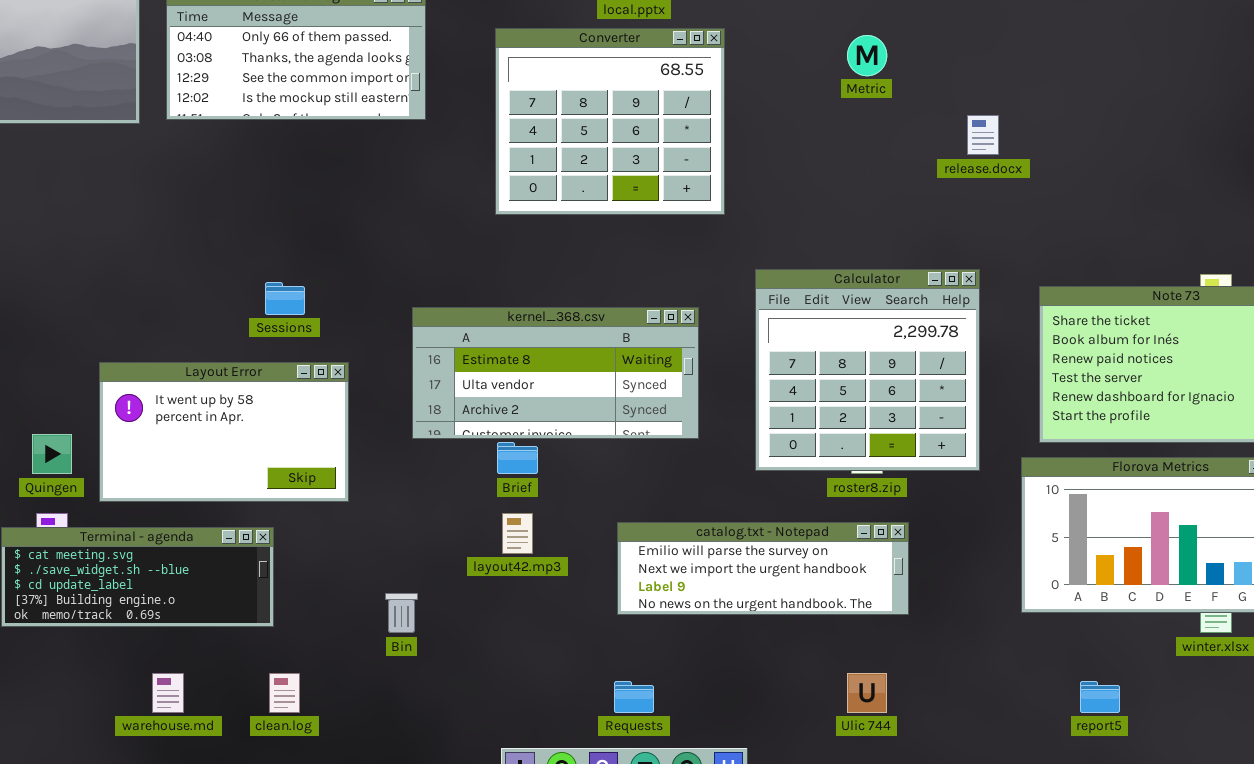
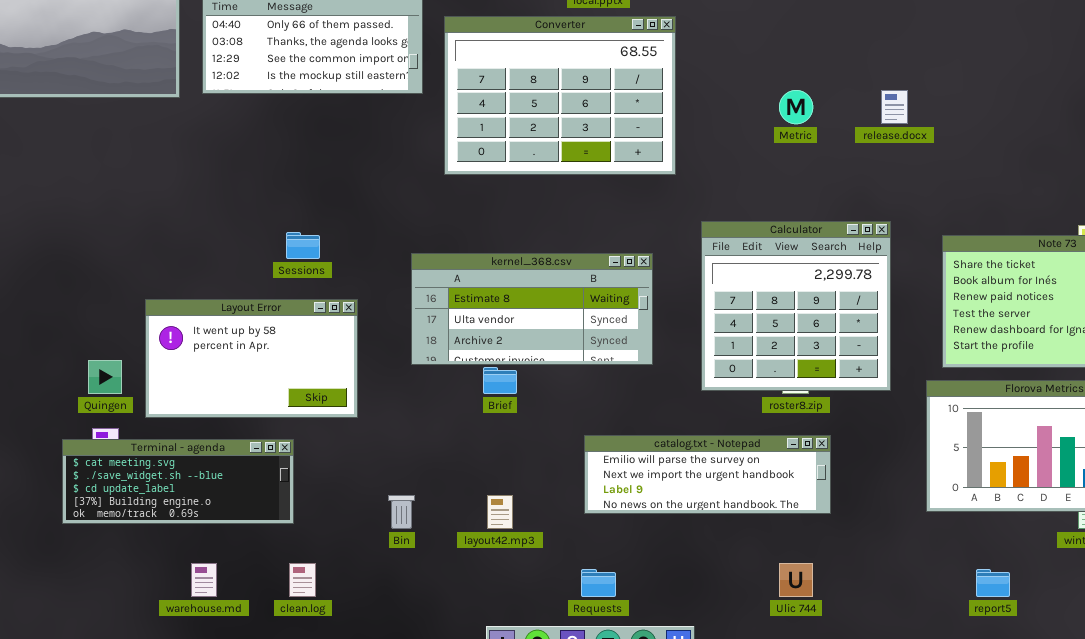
Converter: [495,28,725,215] -> [444,16,676,175], resized
Metric: [847,35,887,76] -> [779,90,813,124], moved
layout42.mp3: [502,513,533,554] -> [487,495,513,529], moved

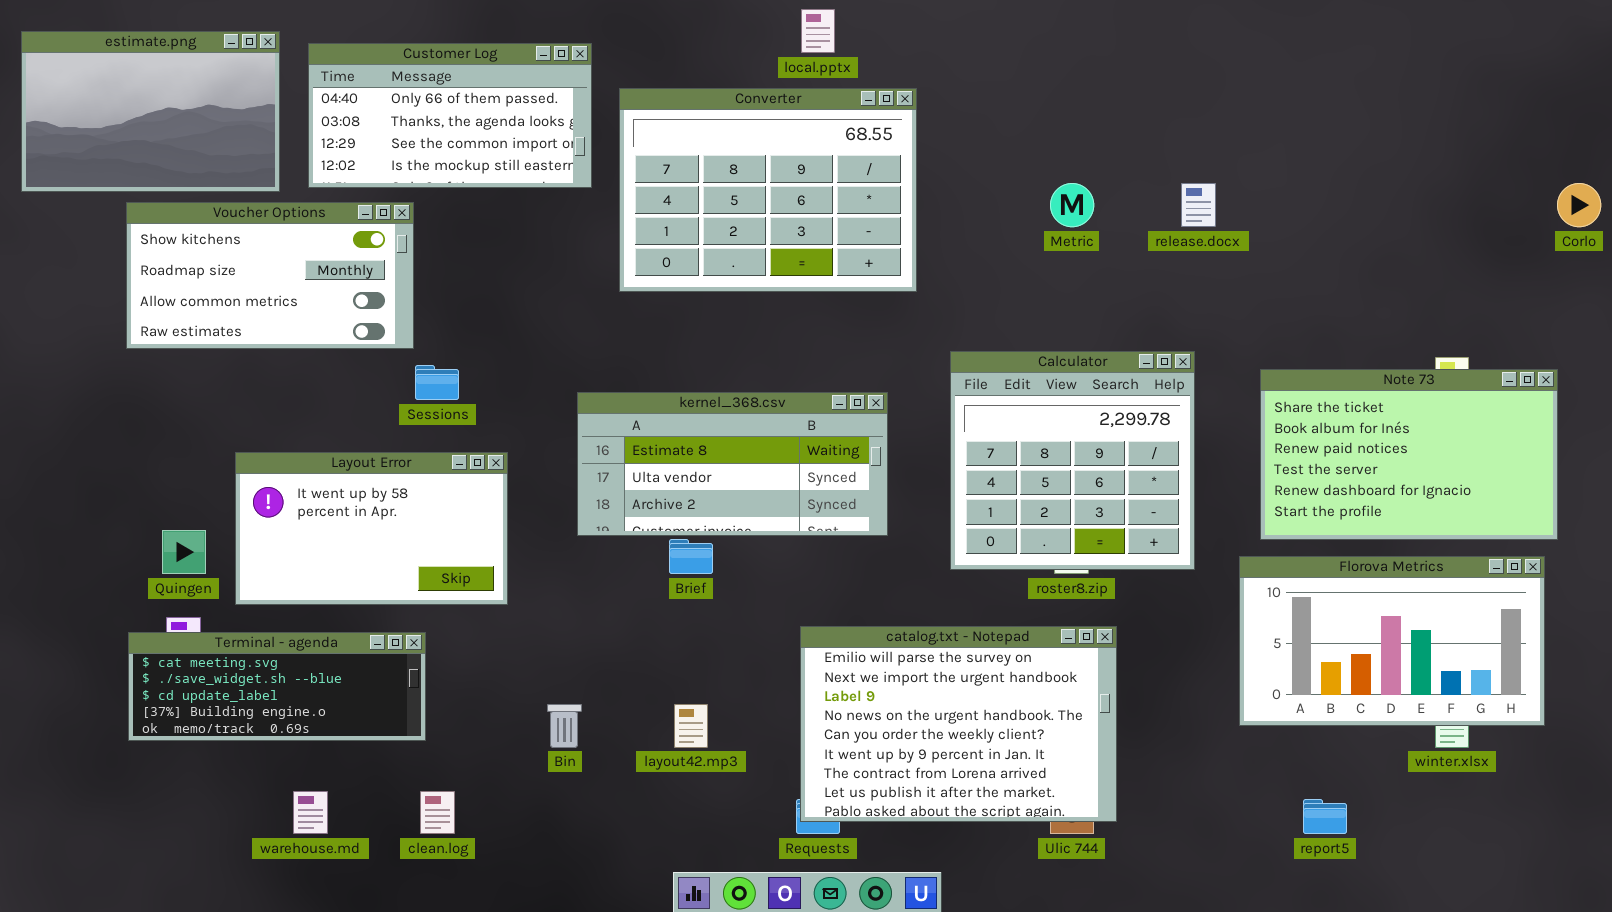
Voucher Options: none -> [126,202,414,349], opened
catalog.txt - Notepad: [584,435,831,514] -> [800,626,1117,822], resized

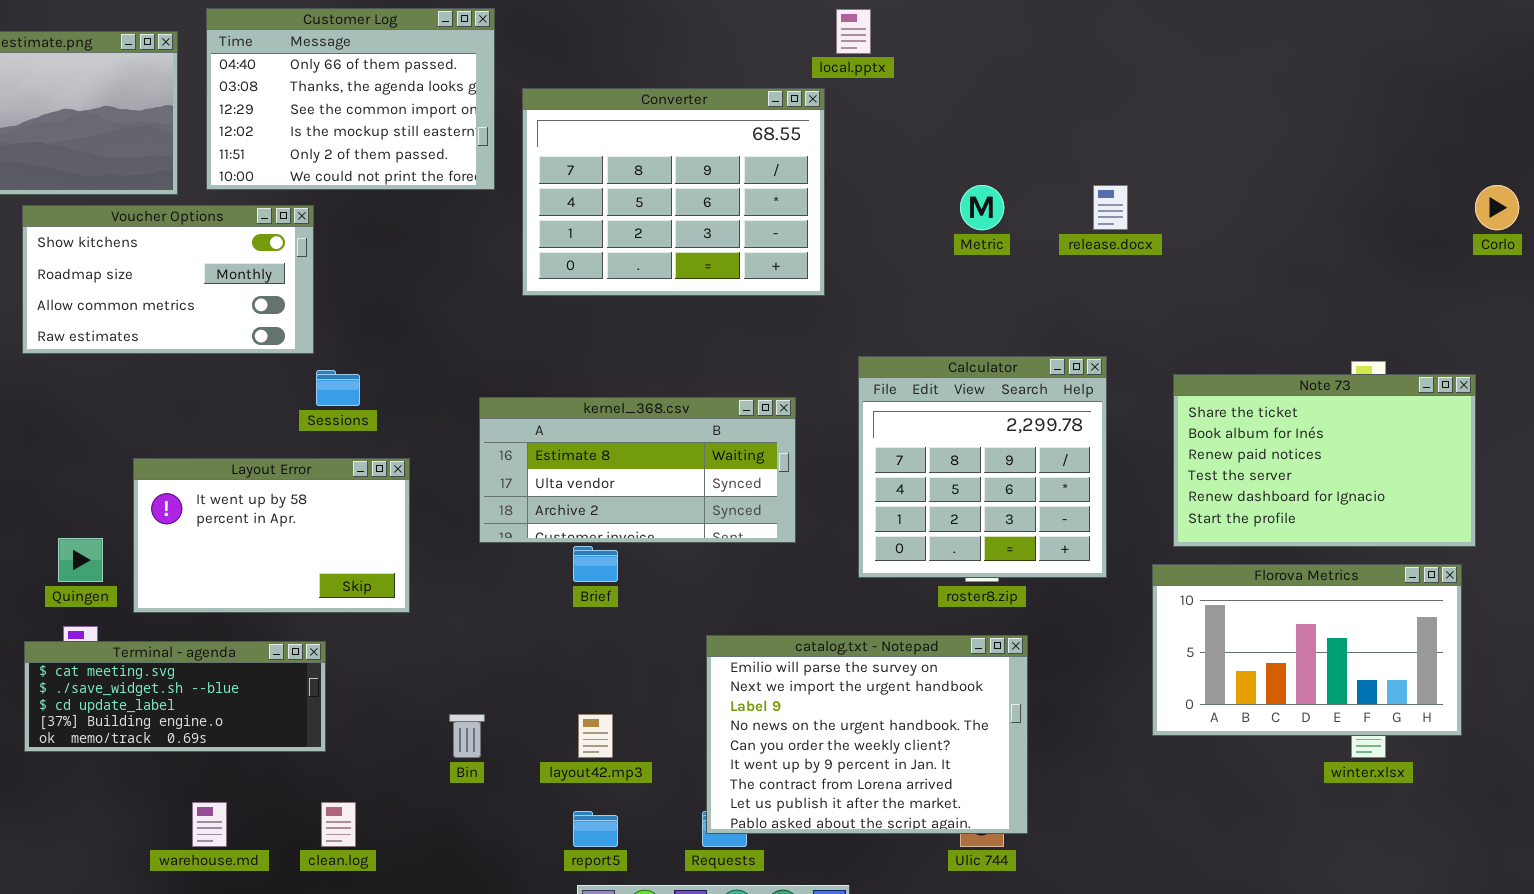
local.pptx: [801,9,835,53] -> [836,9,871,54], moved
Customer Log: [308,43,592,188] -> [206,8,495,190], resized
report5: [1303,799,1347,834] -> [573,811,618,847], moved

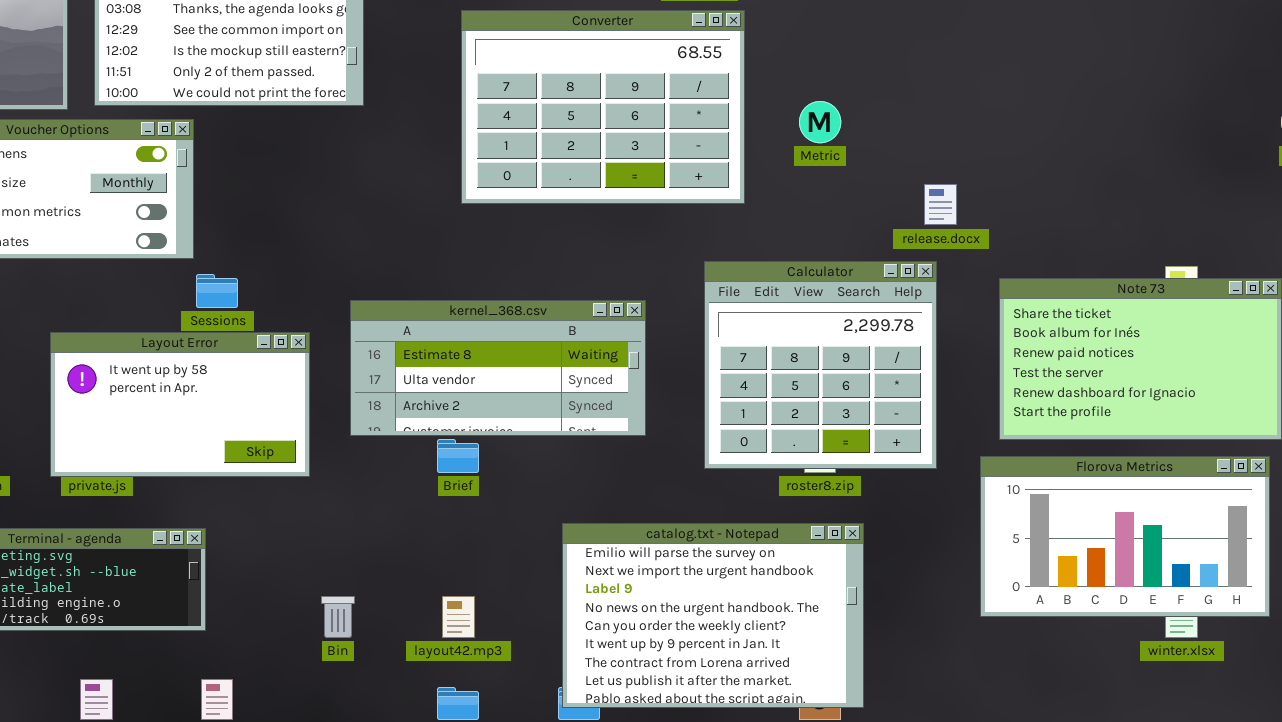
Converter: [522,88,825,296] -> [461,10,745,204], moved
release.docx: [1093,185,1128,230] -> [924,184,957,225], moved
Layout Error: [133,458,410,613] -> [50,332,310,477], moved

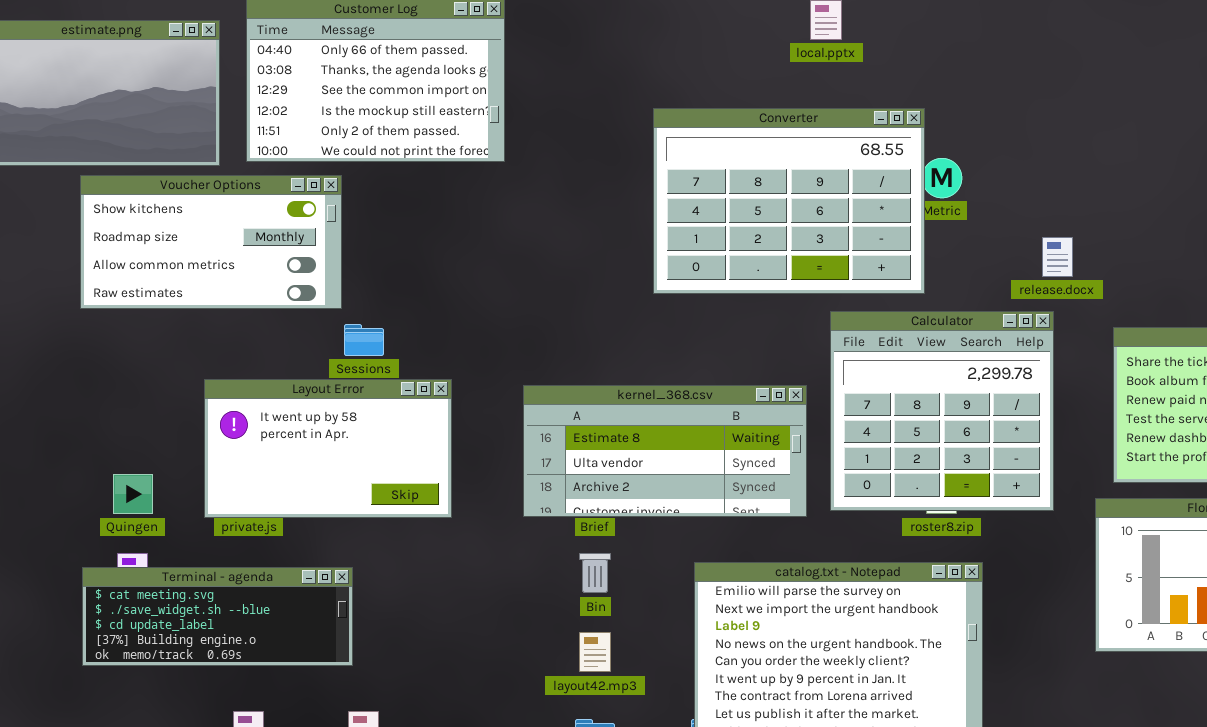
Converter: [461,10,745,204] -> [653,108,925,294], moved
kernel_368.csv: [350,300,646,436] -> [523,385,807,517], moved
Bin: [321,596,355,638] -> [579,553,611,593], moved

